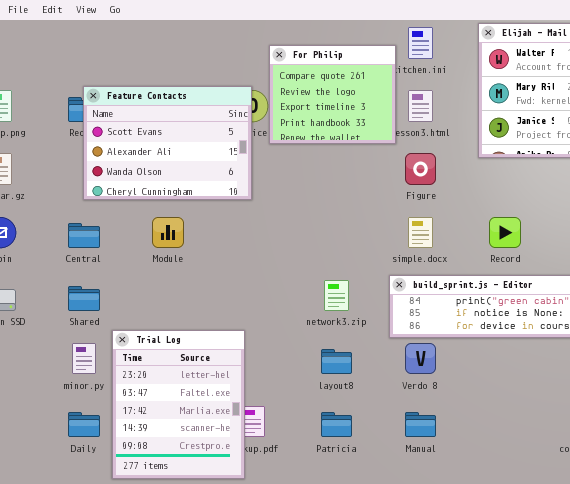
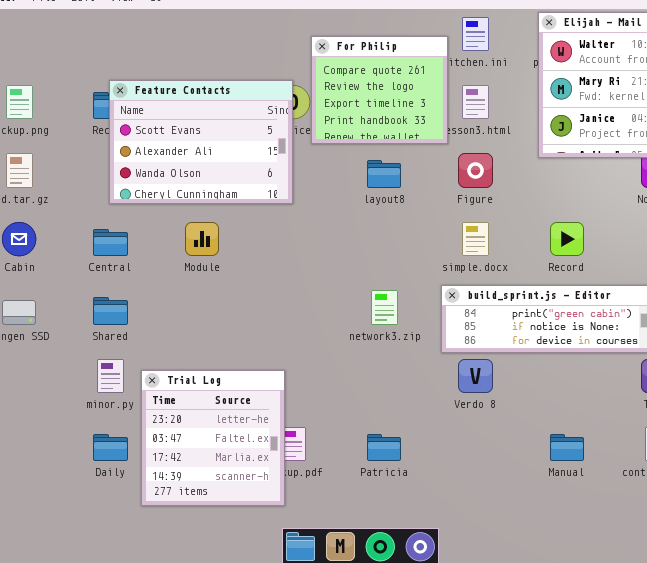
Trial Log: [112,330,245,479] -> [141,370,285,506], resized
layout8: [321,349,352,374] -> [367,160,401,188], moved
Manual: [405,412,436,437] -> [550,434,584,461], moved

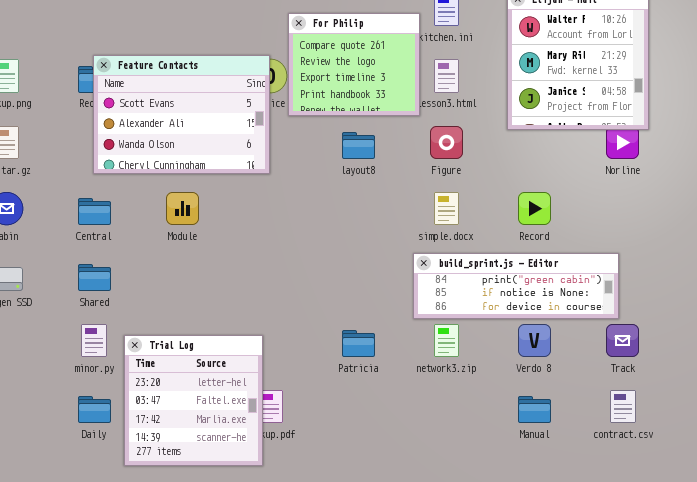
network3.zip: [371,290,398,325] -> [434,324,459,357], moved
Verdo 8: [458,359,493,393] -> [518,324,551,357], moved
Patricia: [367,434,401,461] -> [342,330,375,357], moved

